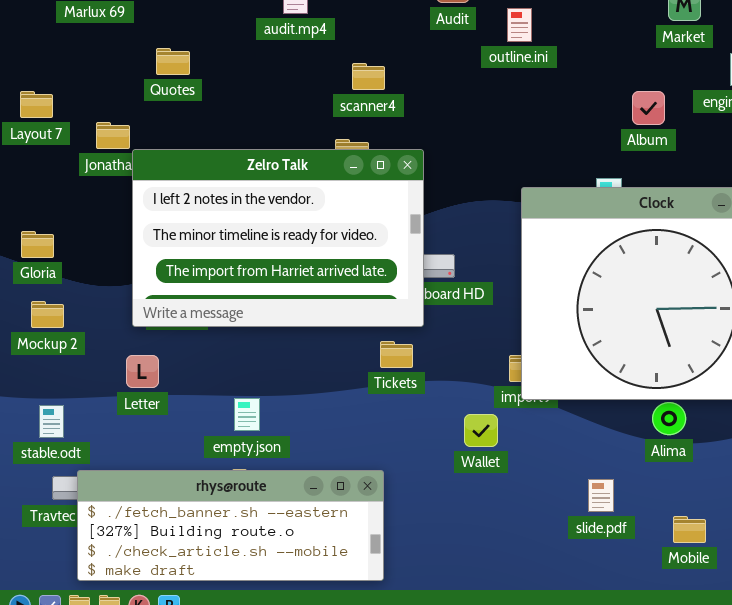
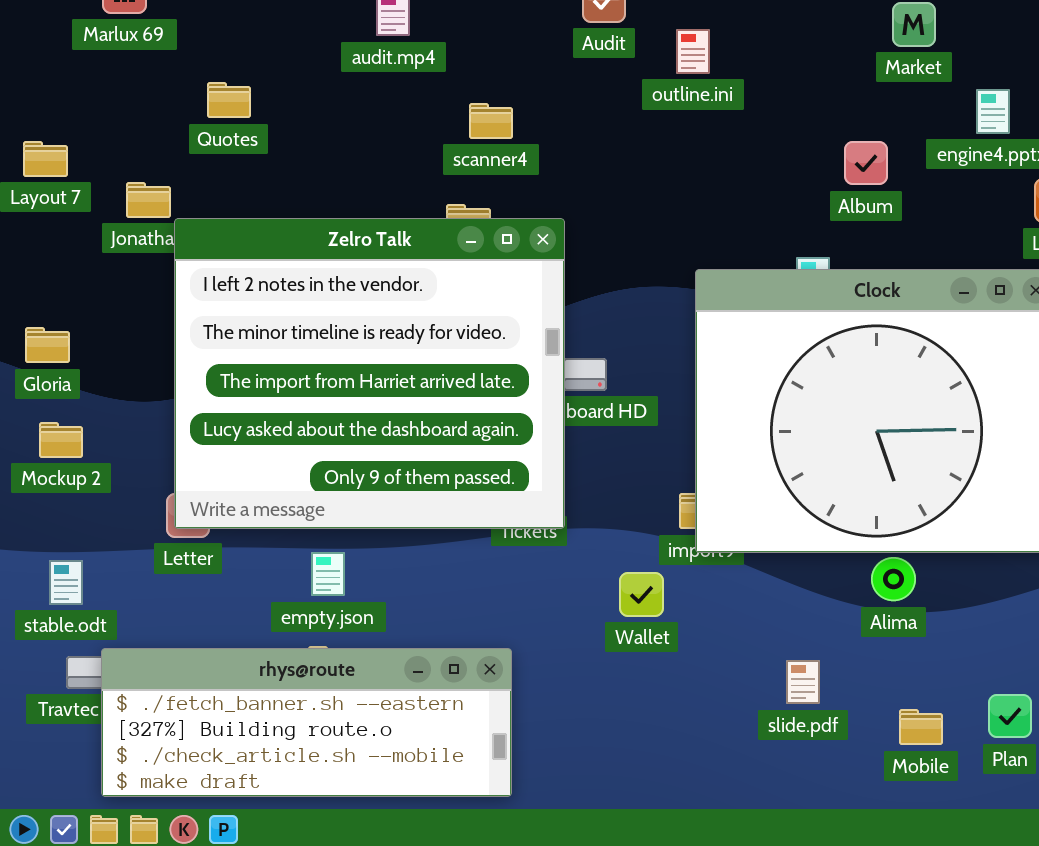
Zelro Talk: [132,149,424,327] -> [174,218,565,529], resized

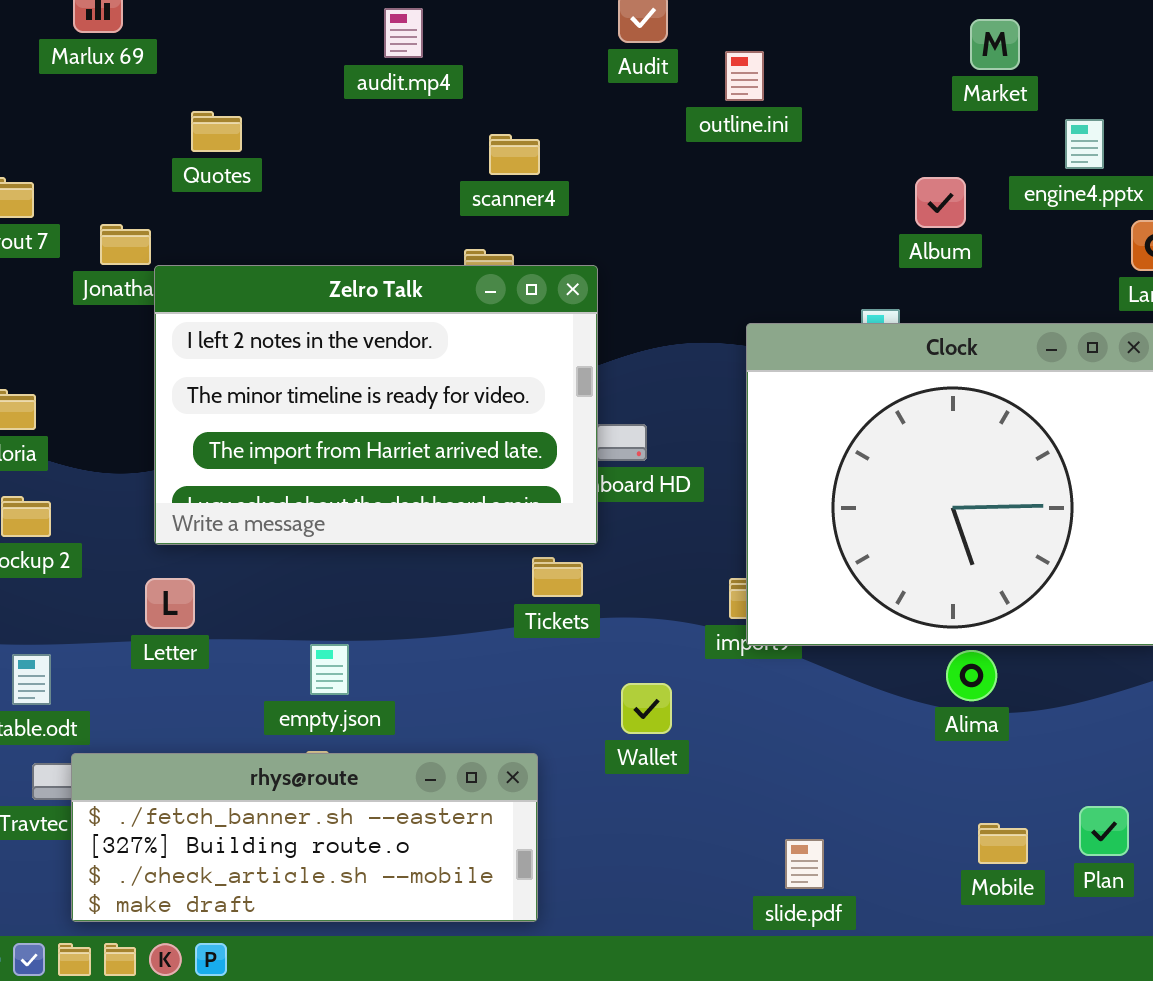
Zelro Talk: [174,218,565,529] -> [154,265,598,545], resized
Wallet: [619,572,664,617] -> [621,683,672,734], moved
slide.pdf: [786,660,820,704] -> [785,839,824,889], moved

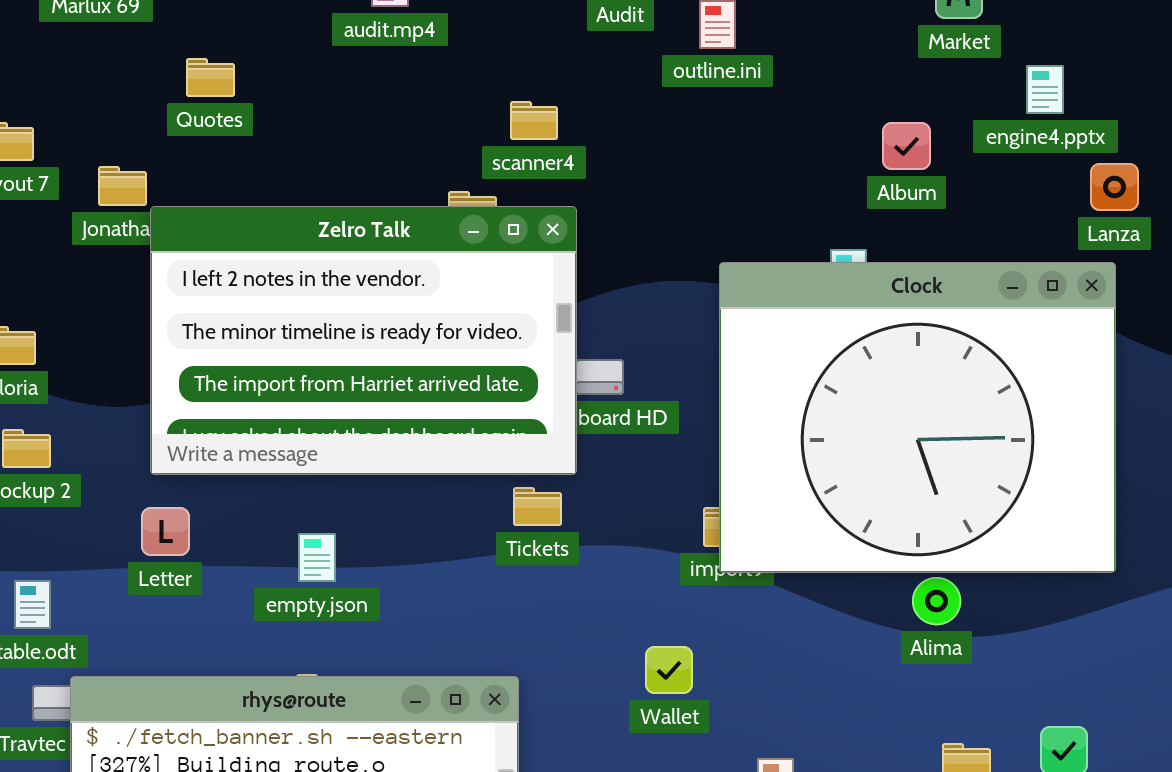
scanner4: [489,134,540,175] -> [510,101,558,140], moved
empty.json: [310,644,349,695] -> [298,533,336,582], moved
Wallet: [621,683,672,734] -> [645,646,693,694], moved

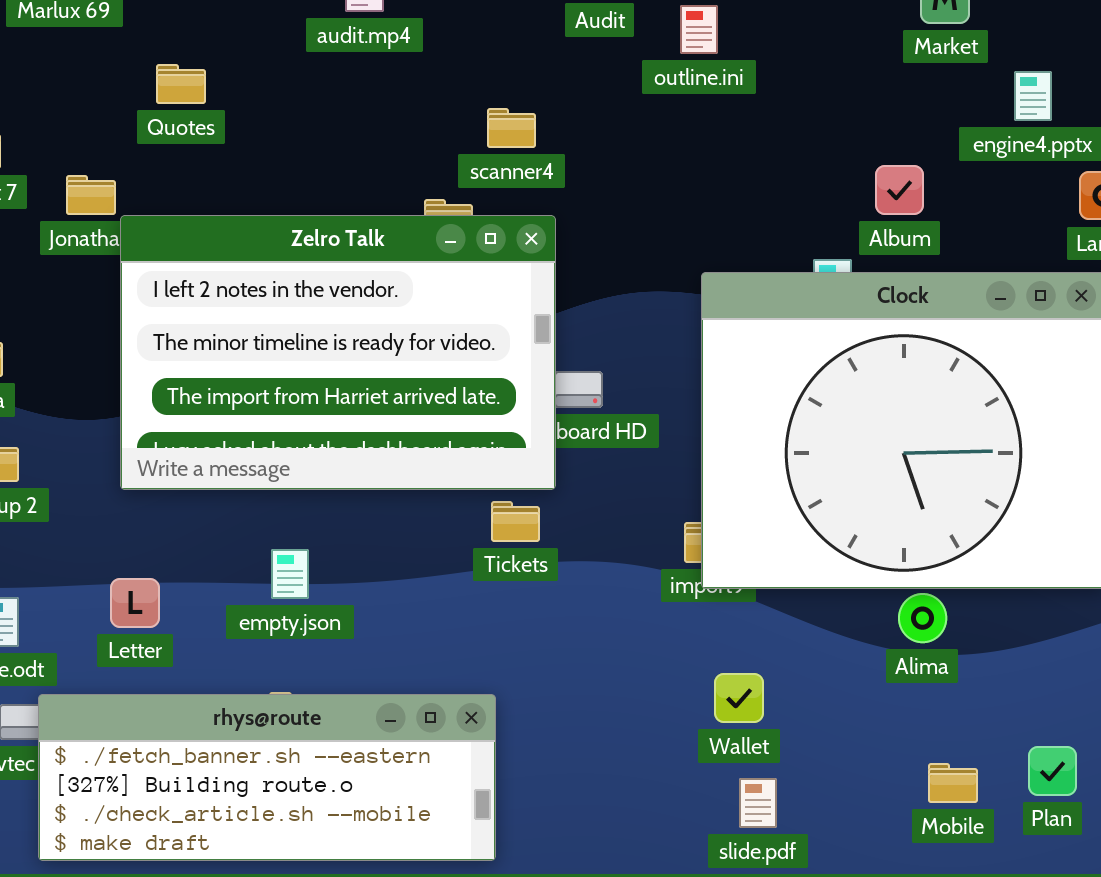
Album: [882,122,931,170] -> [875,165,924,215], moved
Letter: [141,507,190,556] -> [110,578,160,628], moved
Wallet: [645,646,693,694] -> [714,673,764,723], moved

